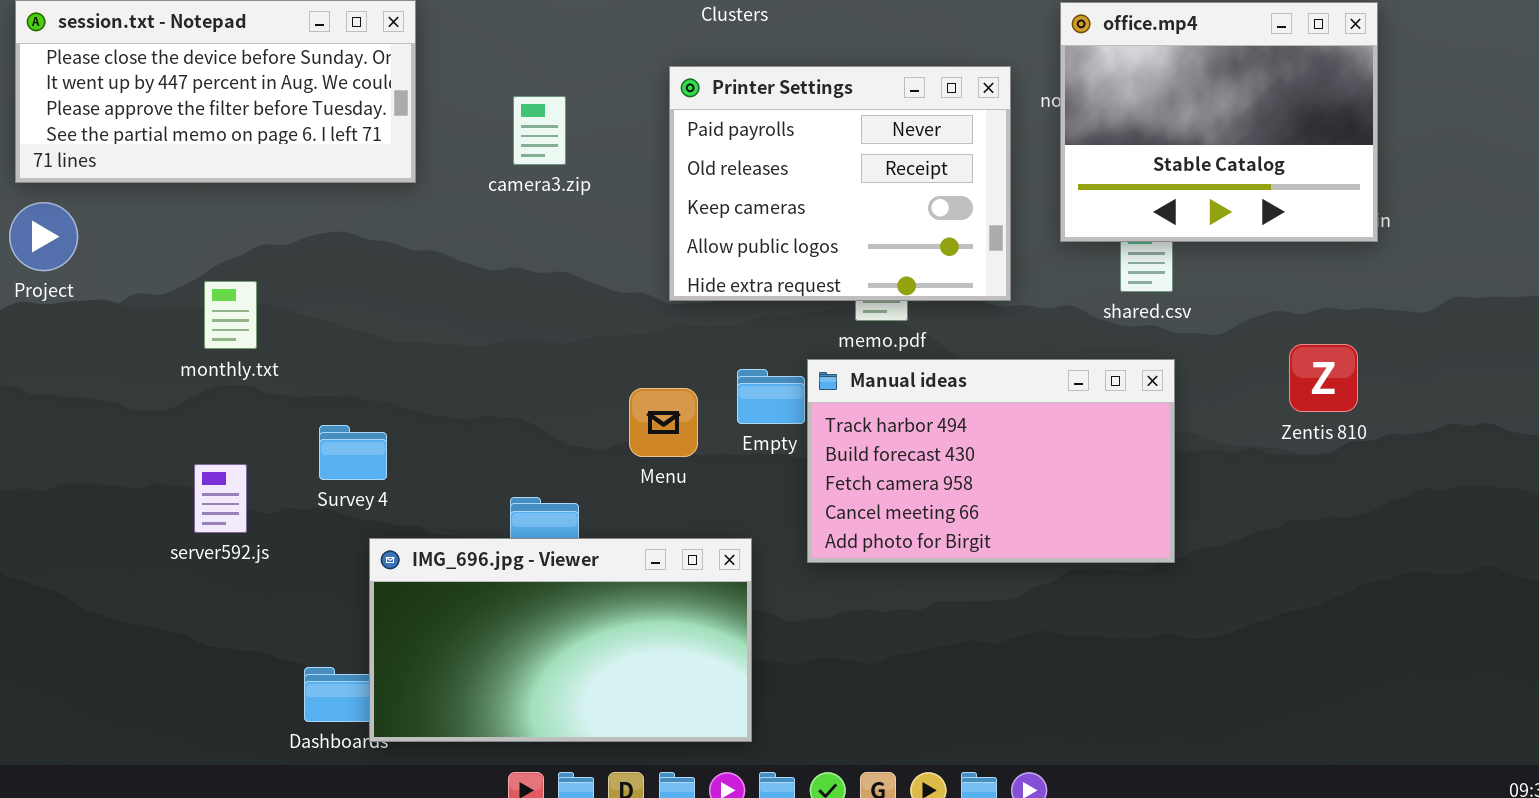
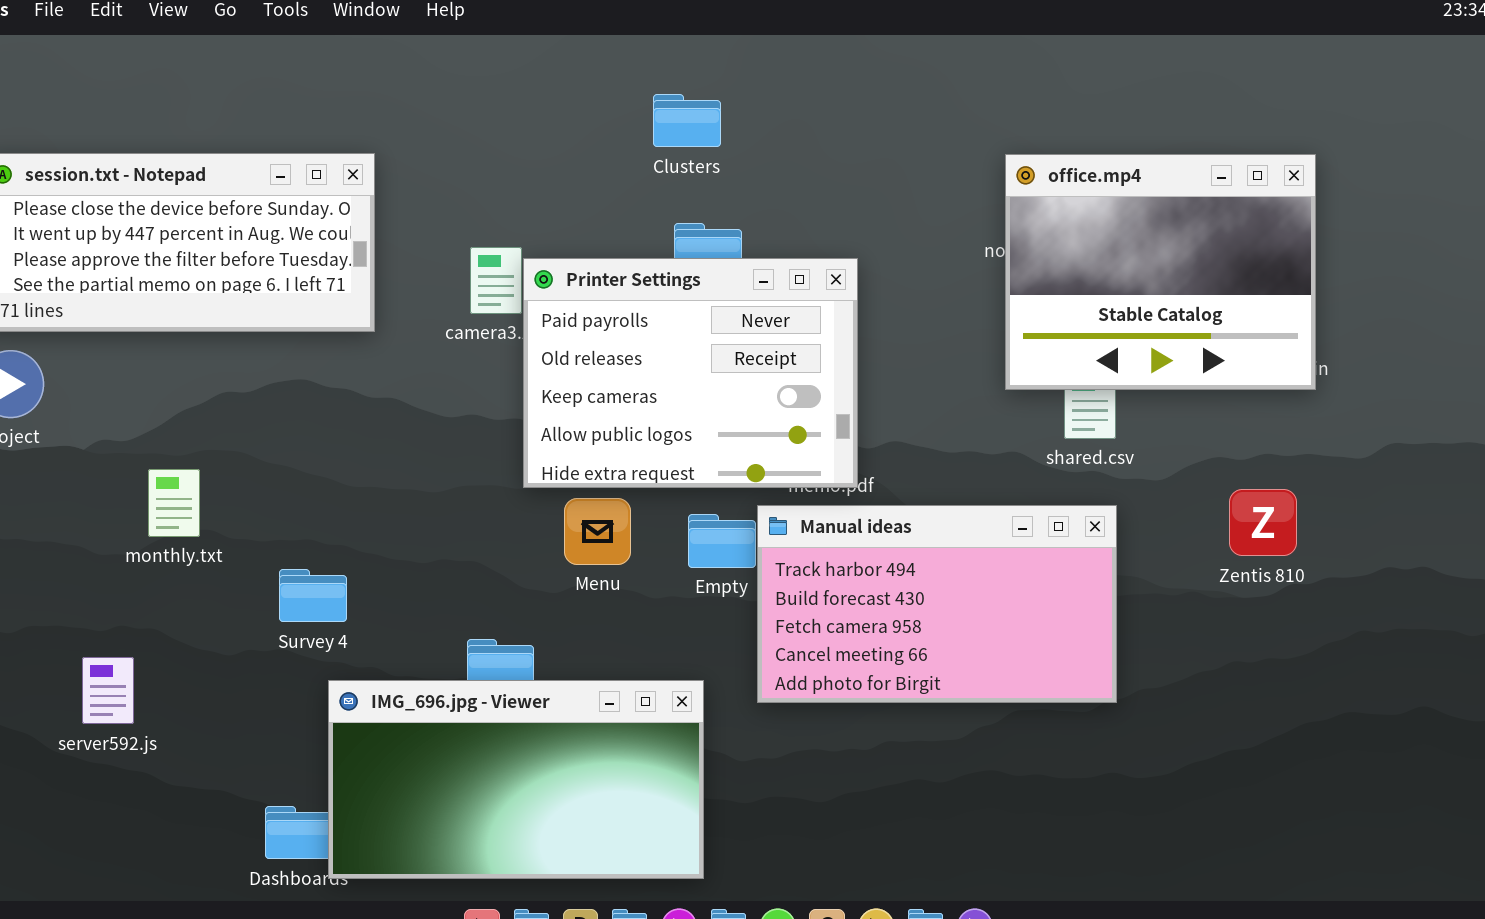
Printer Settings: [669,66,1011,301] -> [523,258,858,488], moved
monthly.txt: [204,281,257,349] -> [148,469,200,537], moved
Menu: [629,388,698,457] -> [564,498,631,565], moved
server592.js: [194,464,247,533] -> [82,657,134,724], moved

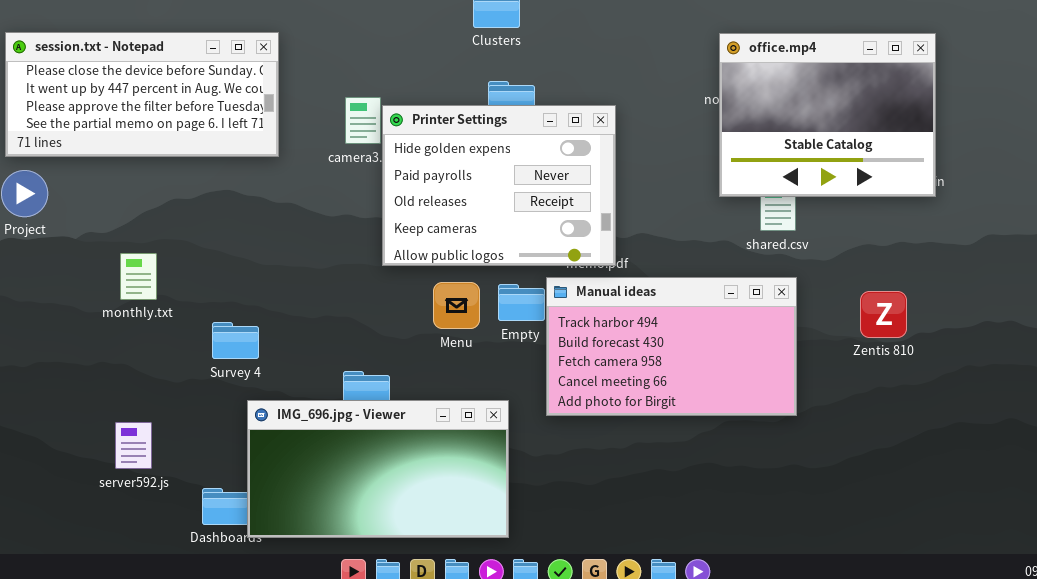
Printer Settings: [523,258,858,488] -> [382,105,616,266], scrolled up 1 row
Zentis 810: [1229,489,1297,556] -> [860,291,907,338], moved
Menu: [564,498,631,565] -> [433,282,480,329], moved
server592.js: [82,657,134,724] -> [115,422,152,469], moved

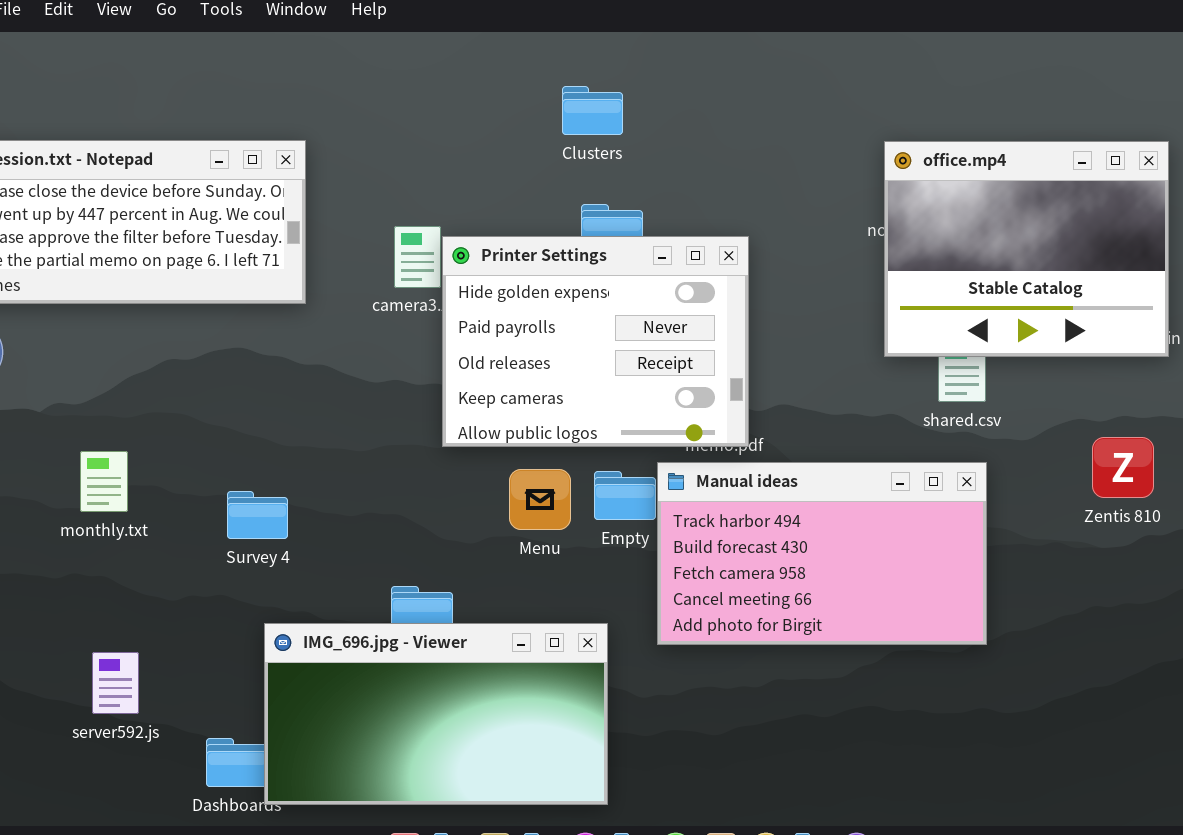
monthly.txt: [120,253,157,300] -> [80,451,128,512], moved
Zentis 810: [860,291,907,338] -> [1092,437,1154,498], moved
Survey 4: [212,322,259,359] -> [227,491,288,539], moved

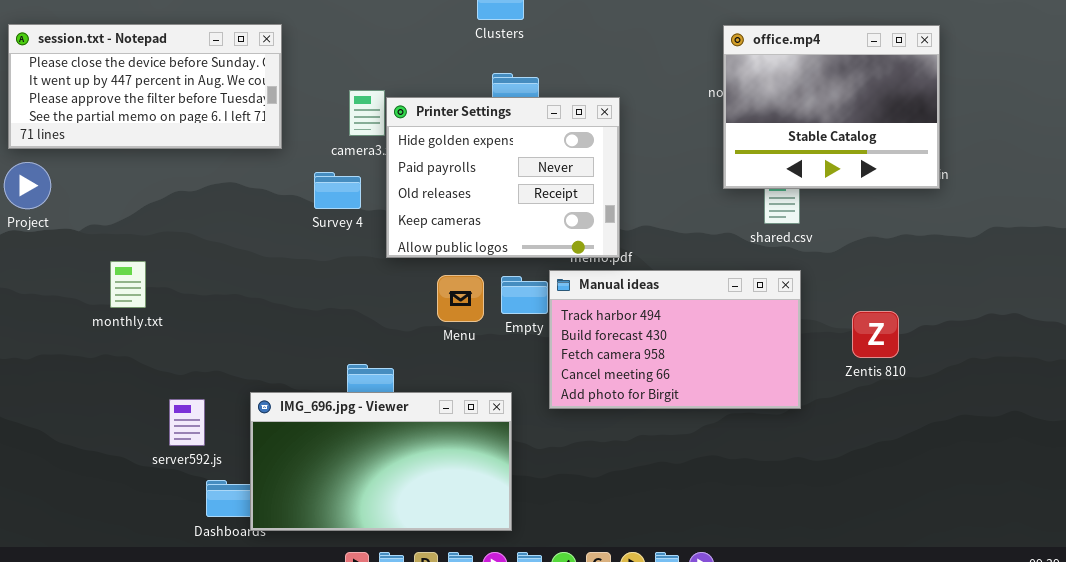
Zentis 810: [1092,437,1154,498] -> [852,311,899,358], moved
Survey 4: [227,491,288,539] -> [314,172,361,209], moved
server592.js: [92,652,139,714] -> [169,399,205,446], moved

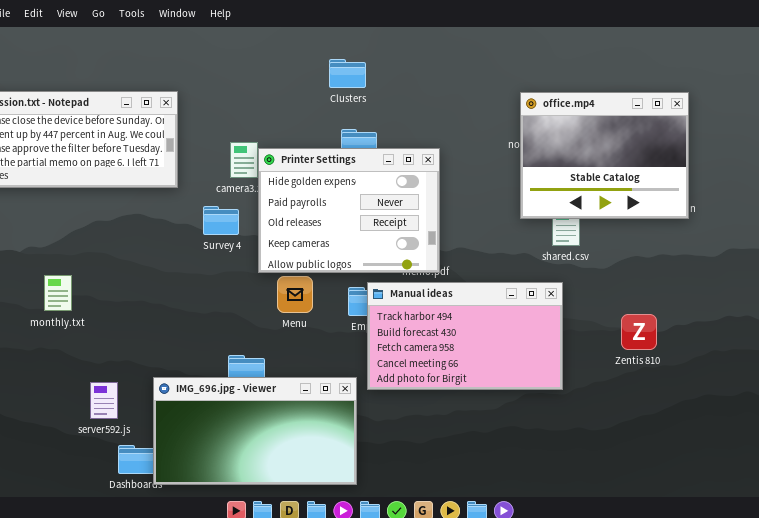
Manual ideas: [549,270,801,409] -> [367,282,563,390], moved
Menu: [437,275,484,322] -> [277,276,313,313], moved

